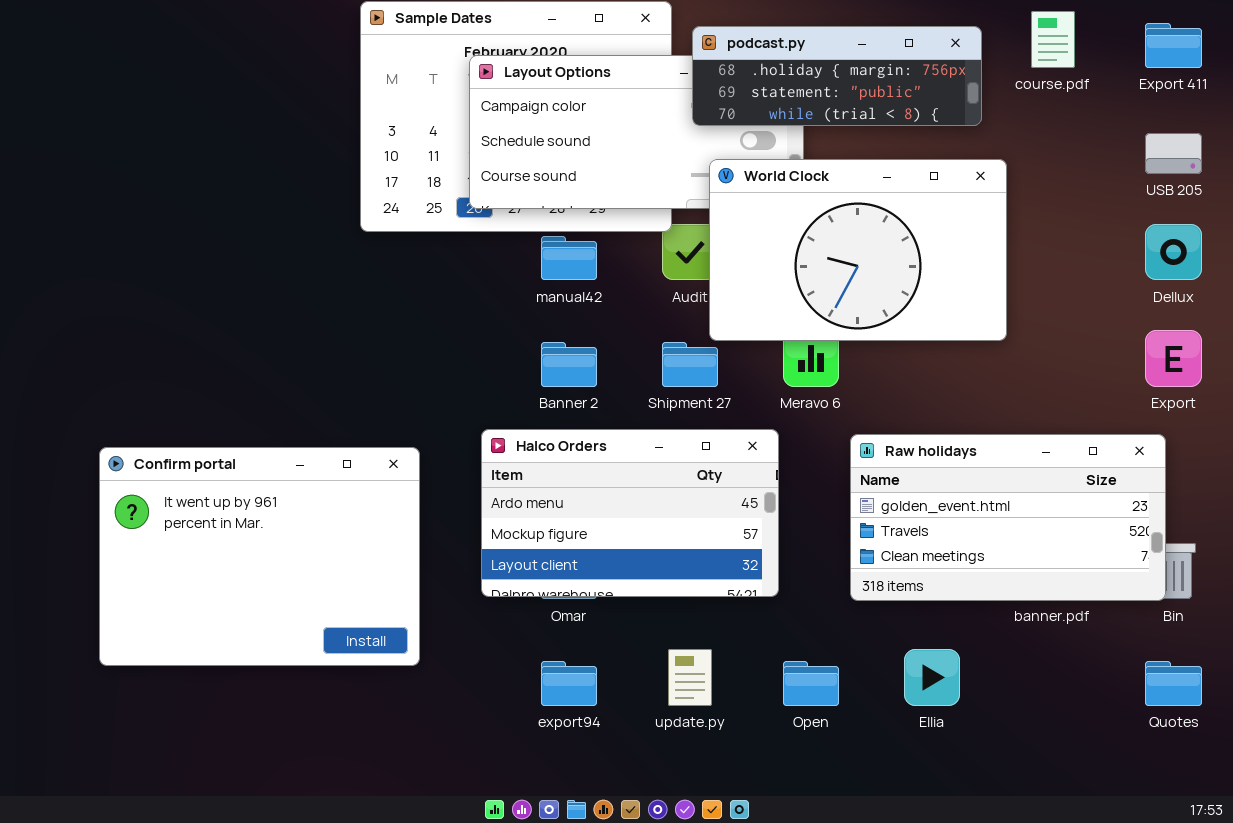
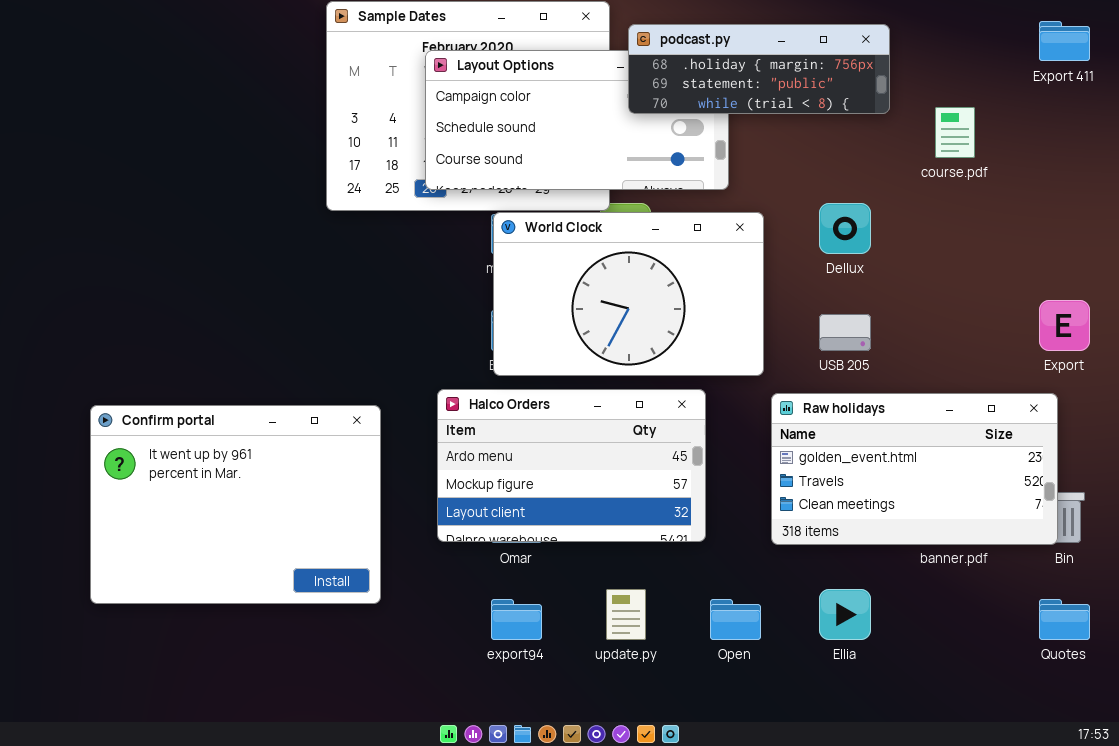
course.pdf: [1031,11,1075,68] -> [935,107,975,158], moved
USB 205: [1145,133,1202,174] -> [819,314,871,351], moved
World Clock: [709,159,1007,341] -> [493,212,764,376], moved
Dellux: [1145,224,1202,280] -> [819,203,871,254], moved

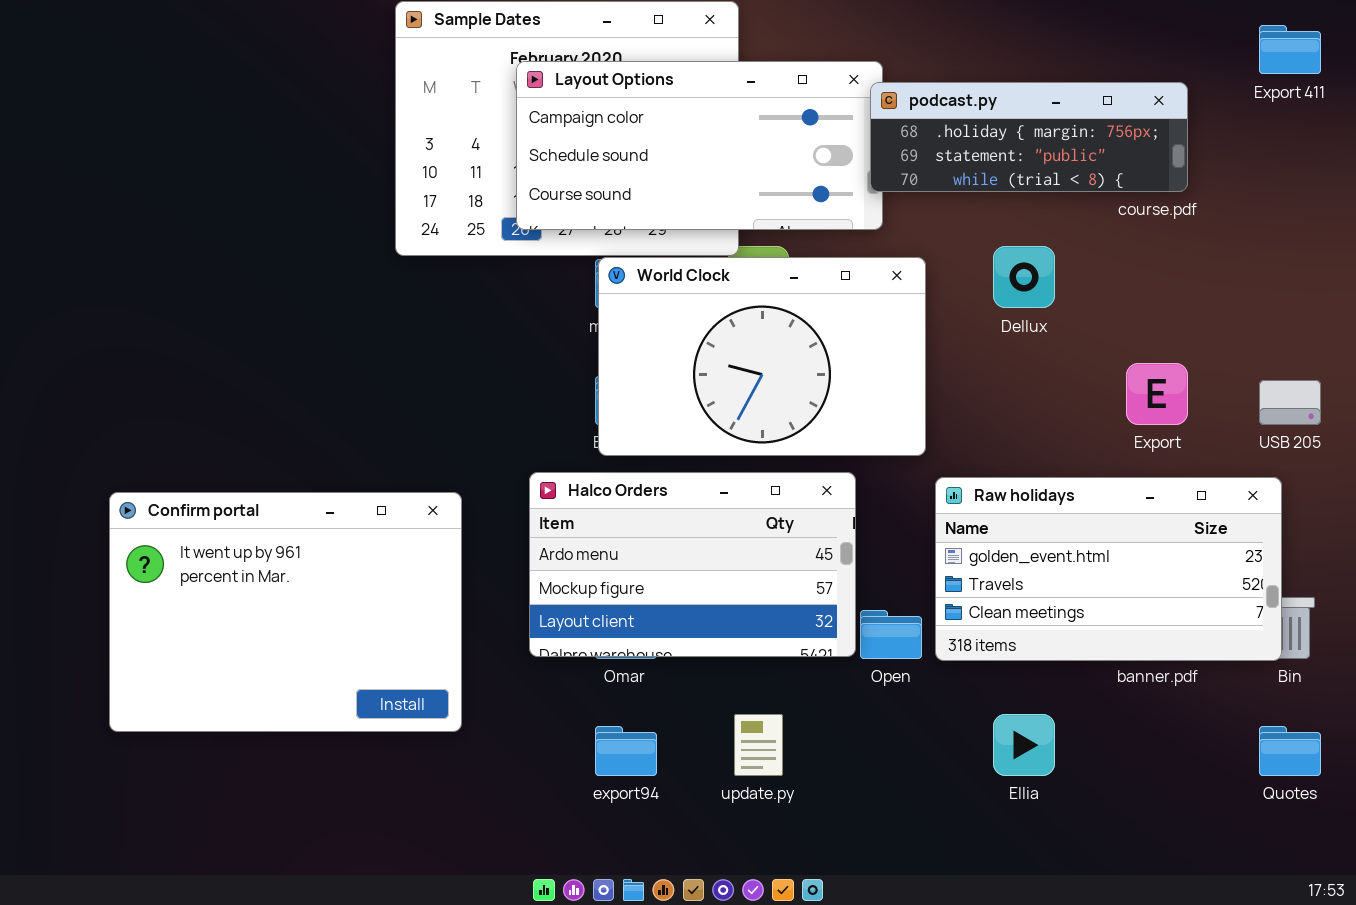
podcast.py: [628,24,890,114] -> [870,82,1188,192], moved
Export: [1039,300,1090,351] -> [1126,363,1188,425], moved
USB 205: [819,314,871,351] -> [1259,380,1321,425], moved
Open: [710,599,761,640] -> [860,610,922,659], moved

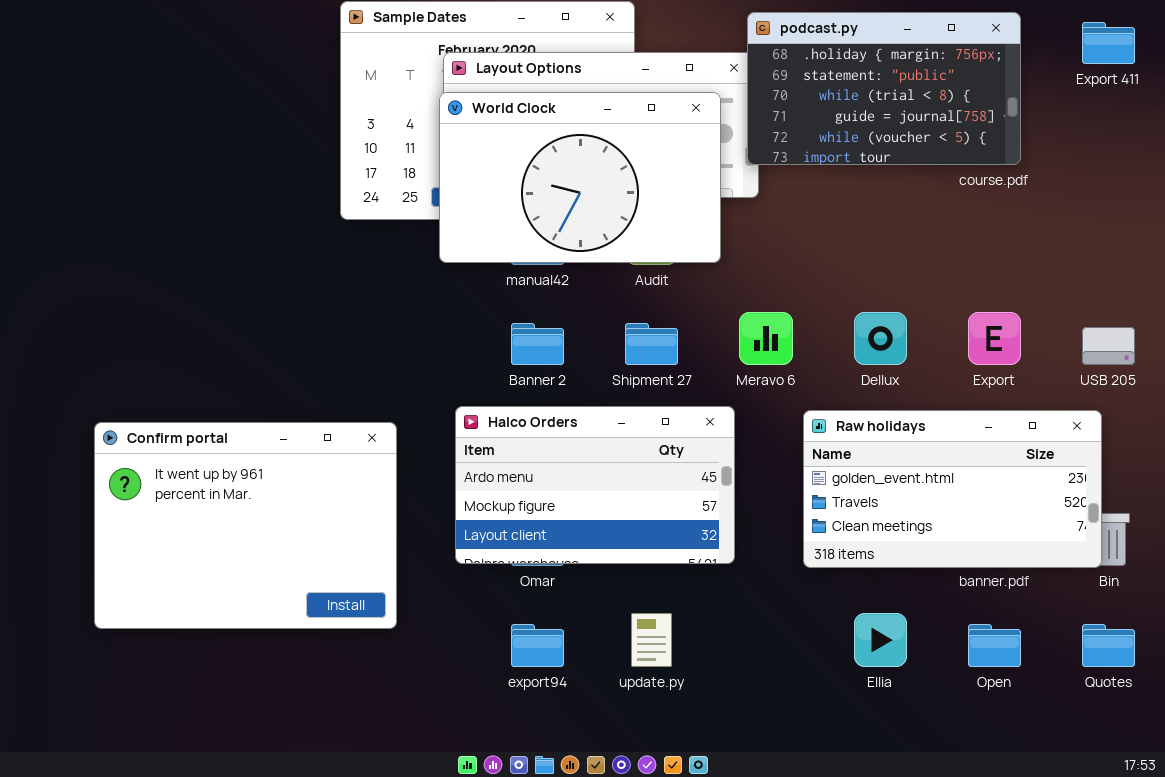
podcast.py: [870,82,1188,192] -> [747,12,1021,165], resized
Dellux: [993,246,1055,308] -> [854,312,907,365], moved
World Clock: [598,257,926,456] -> [439,92,721,263], moved
Open: [860,610,922,659] -> [968,624,1021,667], moved

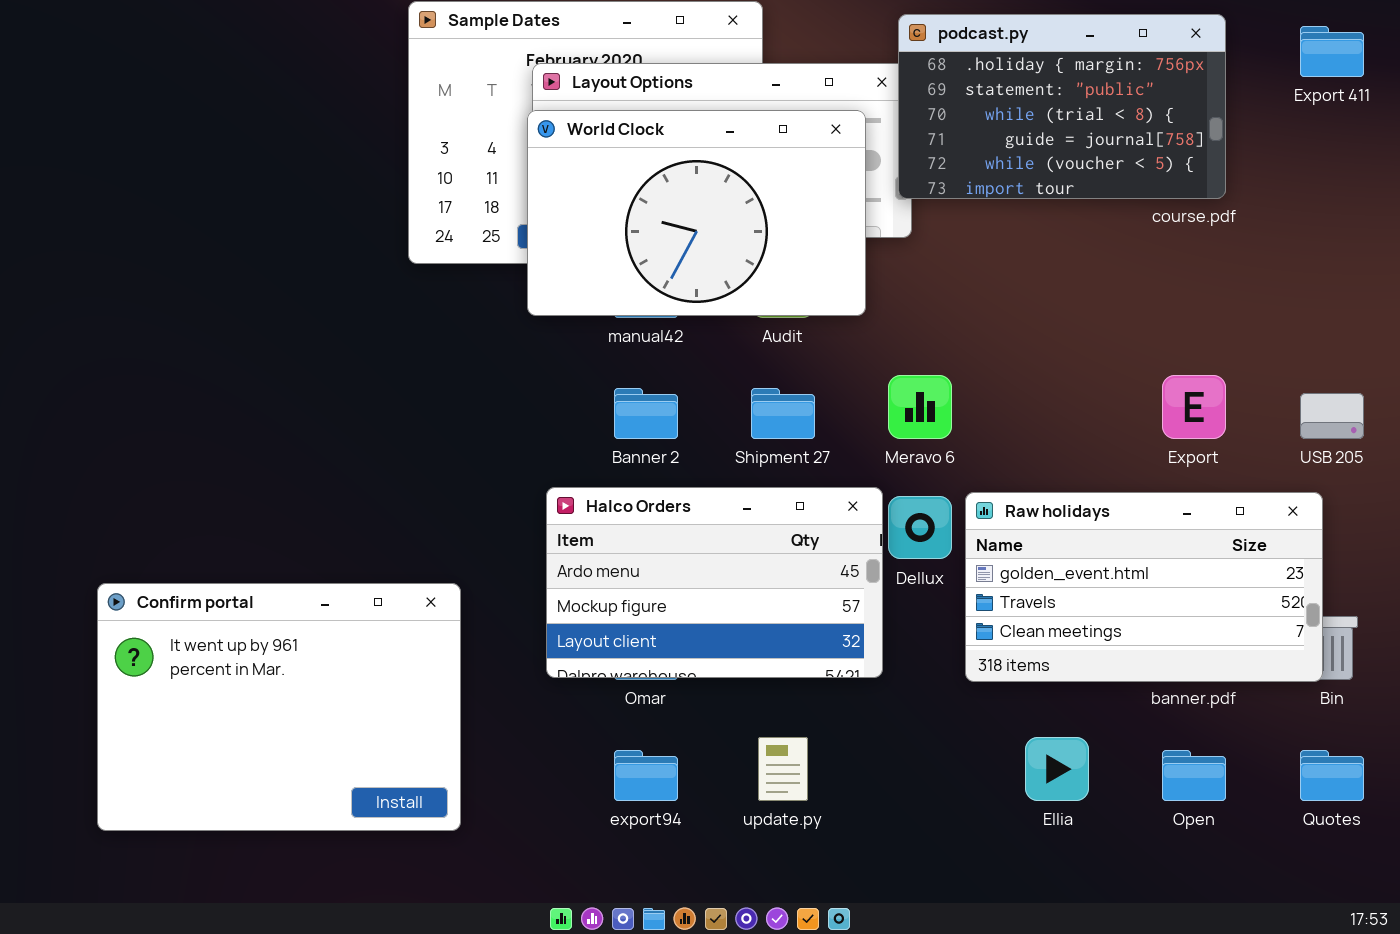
Dellux: [854,312,907,365] -> [888,496,952,559], moved
Confirm portal: [94,422,397,629] -> [97,583,461,831], moved

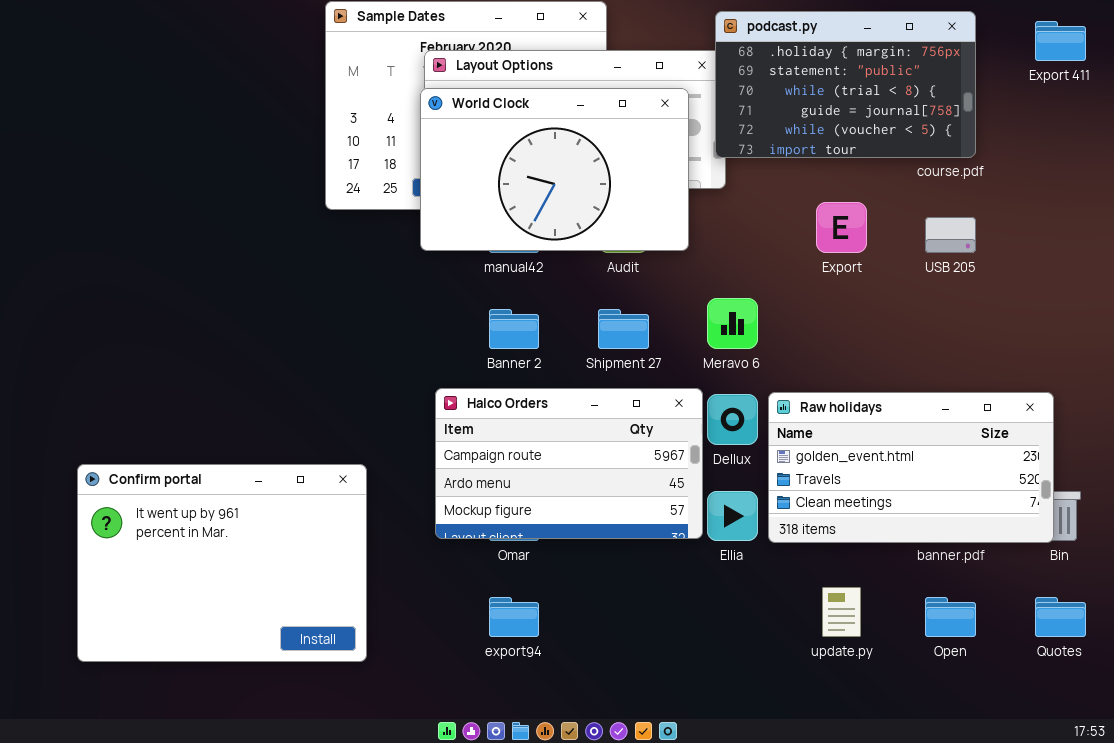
Export: [1162,375,1226,439] -> [816,202,867,253], moved
USB 205: [1300,393,1364,439] -> [925,217,976,253], moved
Halco Orders: [546,487,883,678] -> [435,388,703,539], scrolled up 1 row
update.py: [758,737,808,801] -> [822,587,861,637], moved
Ellia: [1025,737,1089,801] -> [707,491,758,541], moved

